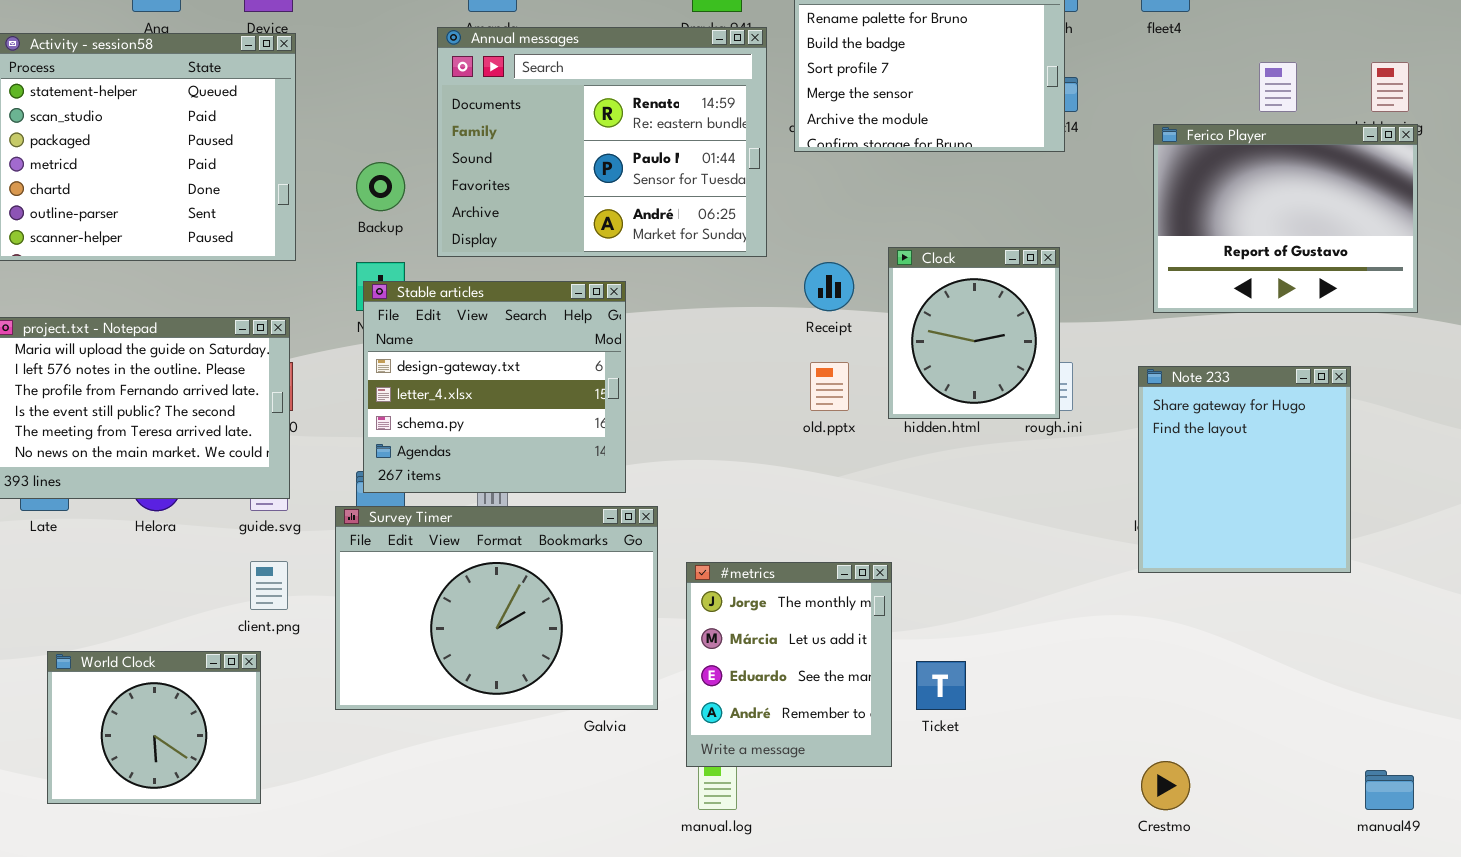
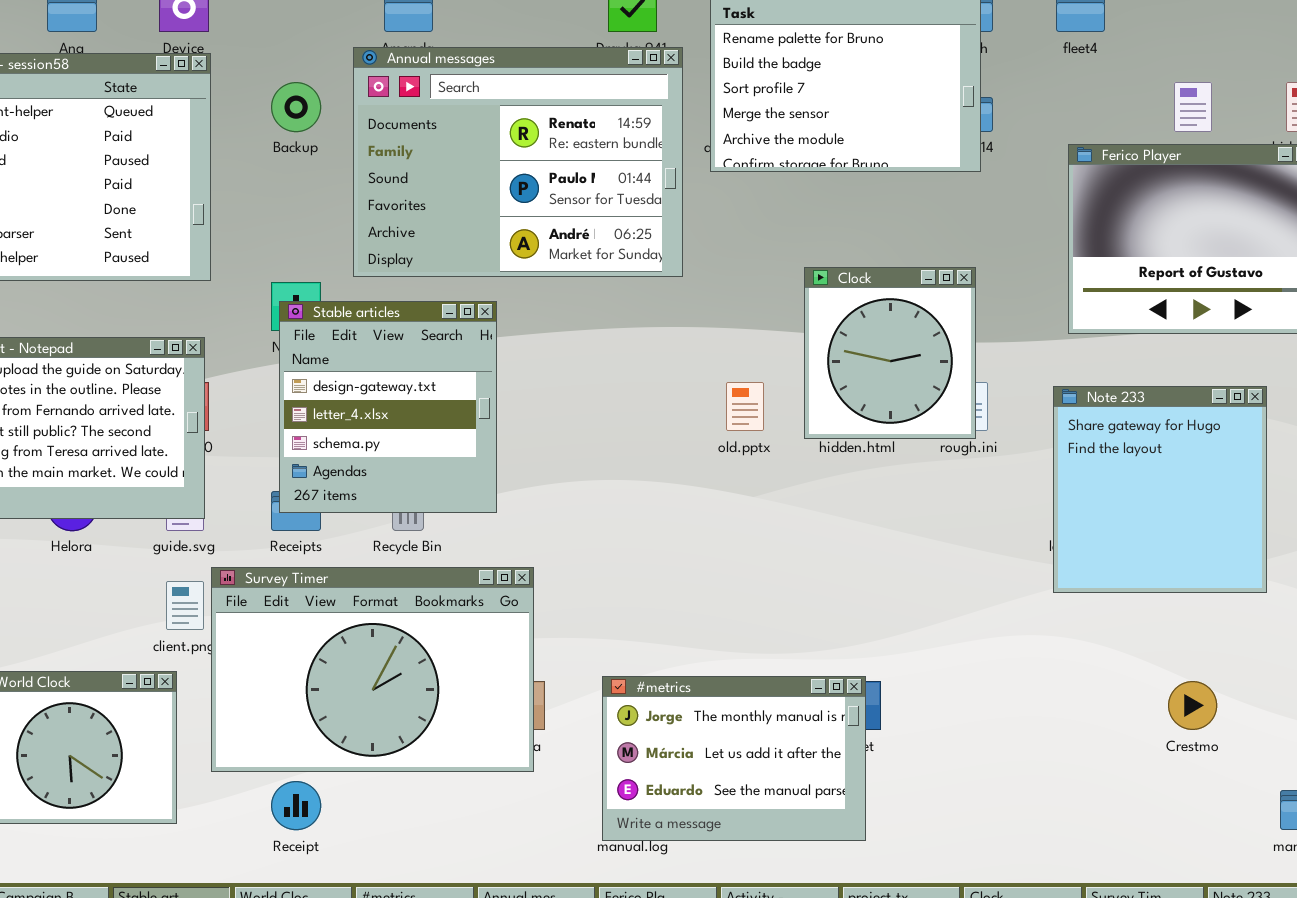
Backup: [356,162,405,211] -> [271,82,321,132], moved
Receipt: [804,262,854,311] -> [271,781,321,830], moved
Stable articles: [363,281,626,493] -> [279,301,497,513], resized
Survey Timer: [335,506,658,710] -> [211,567,534,772], moved
#metrics: [686,562,892,767] -> [602,676,866,841], moved, resized
Crestmo: [1141,761,1190,810] -> [1168,681,1217,730], moved

